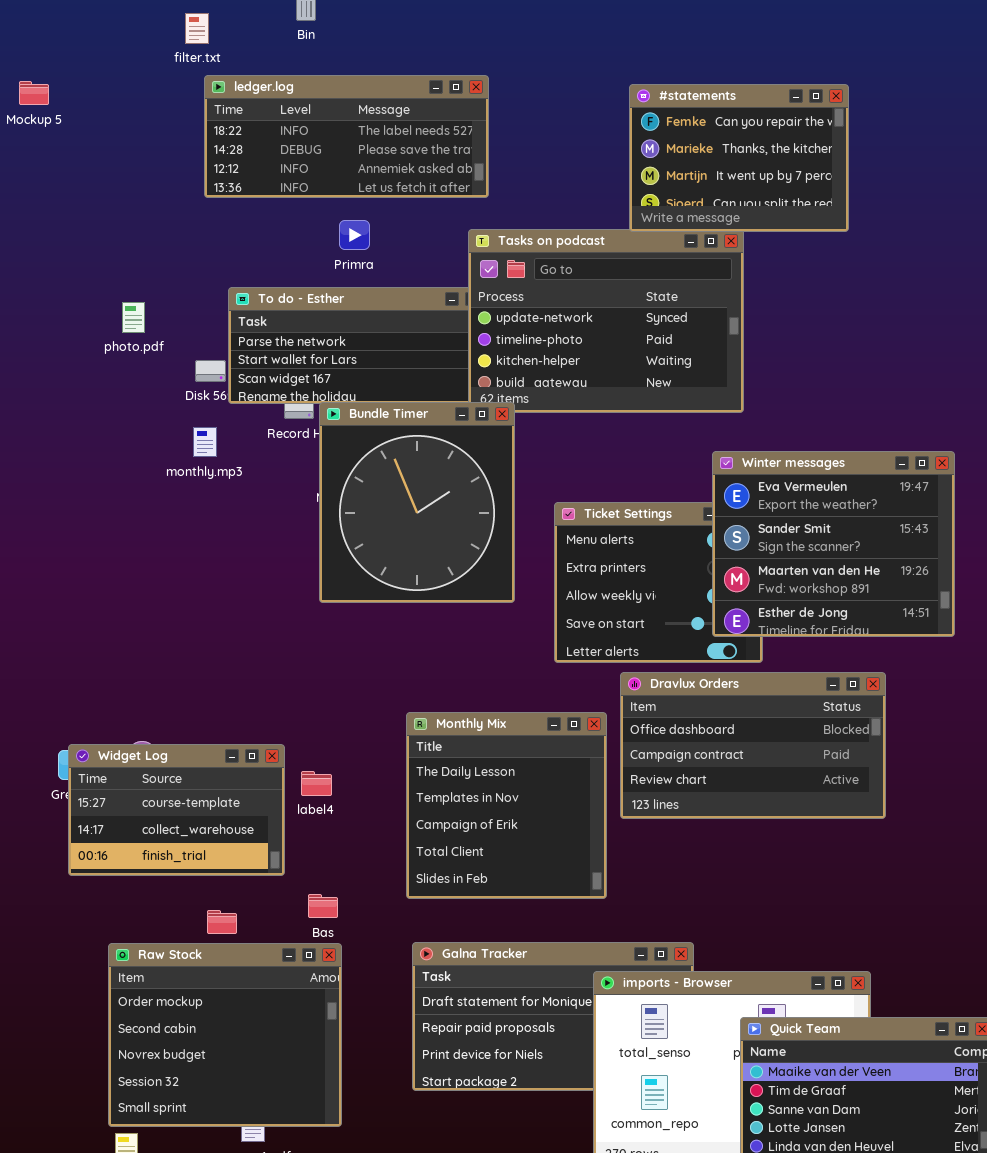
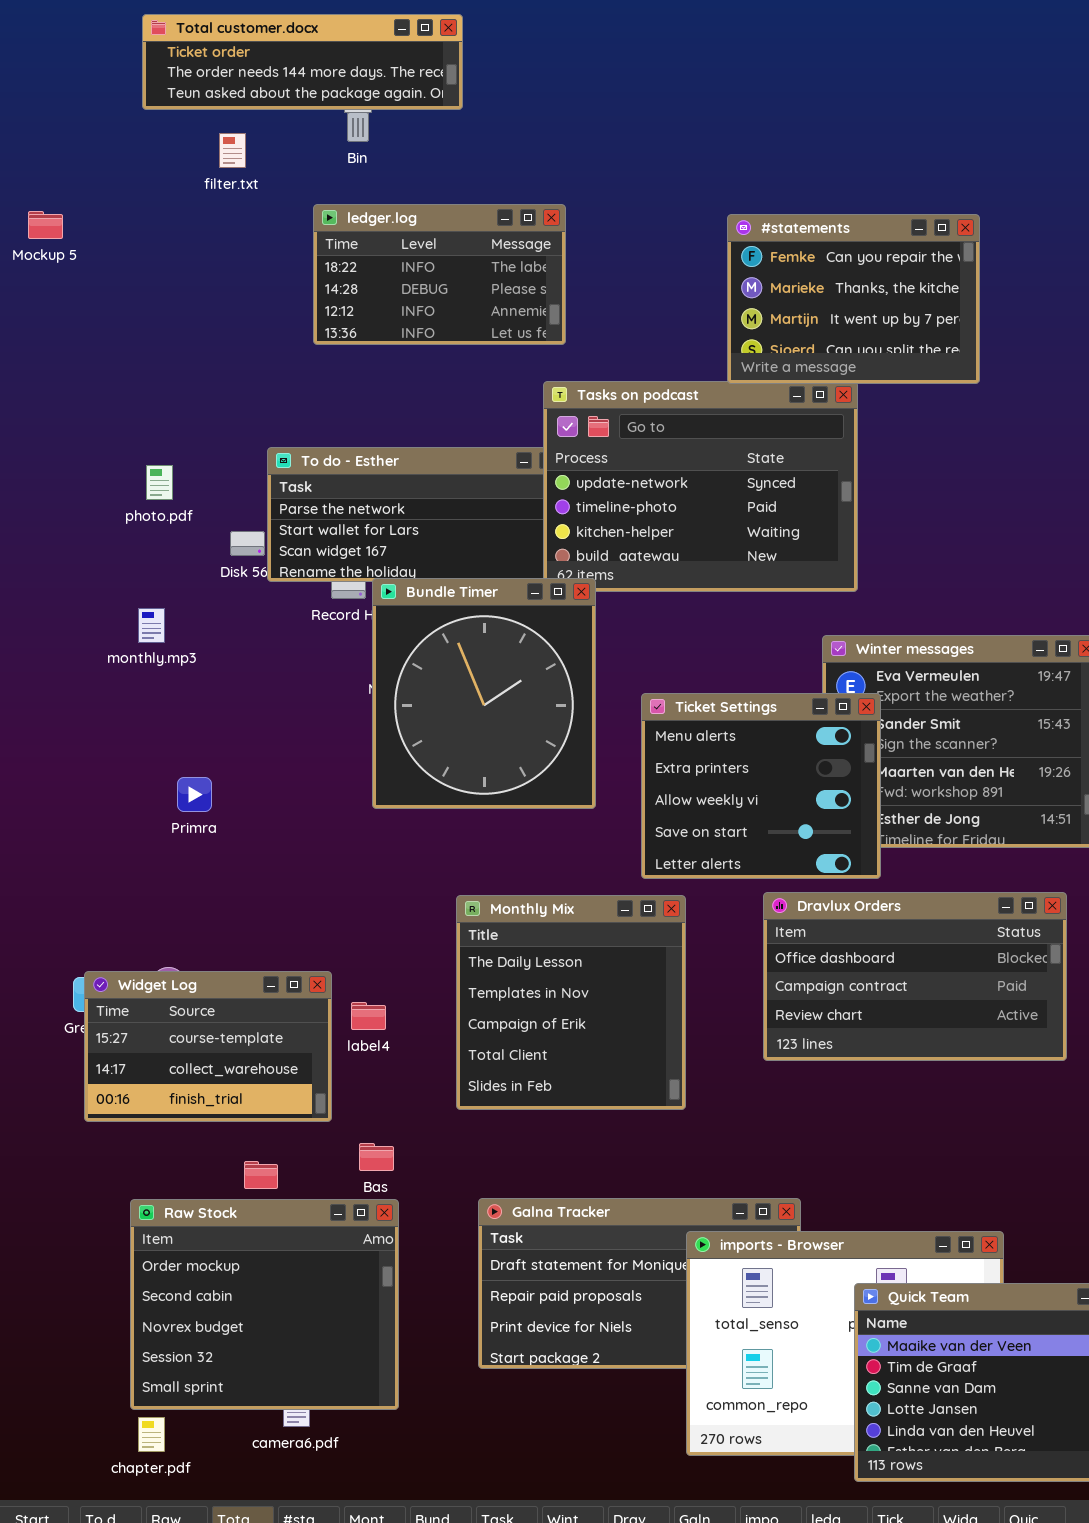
ledger.log: [204,75,489,198] -> [313,204,566,345], resized
Primra: [339,220,370,250] -> [177,777,212,812], moved
monthly.mp3: [193,427,217,457] -> [138,608,165,643], moved
Ticket Settings: [554,502,763,663] -> [641,693,881,879], raised
Dravlux Orders: [620,672,886,819] -> [763,892,1067,1061], moved
Monthly Mix: [406,712,607,899] -> [456,895,686,1110], moved

